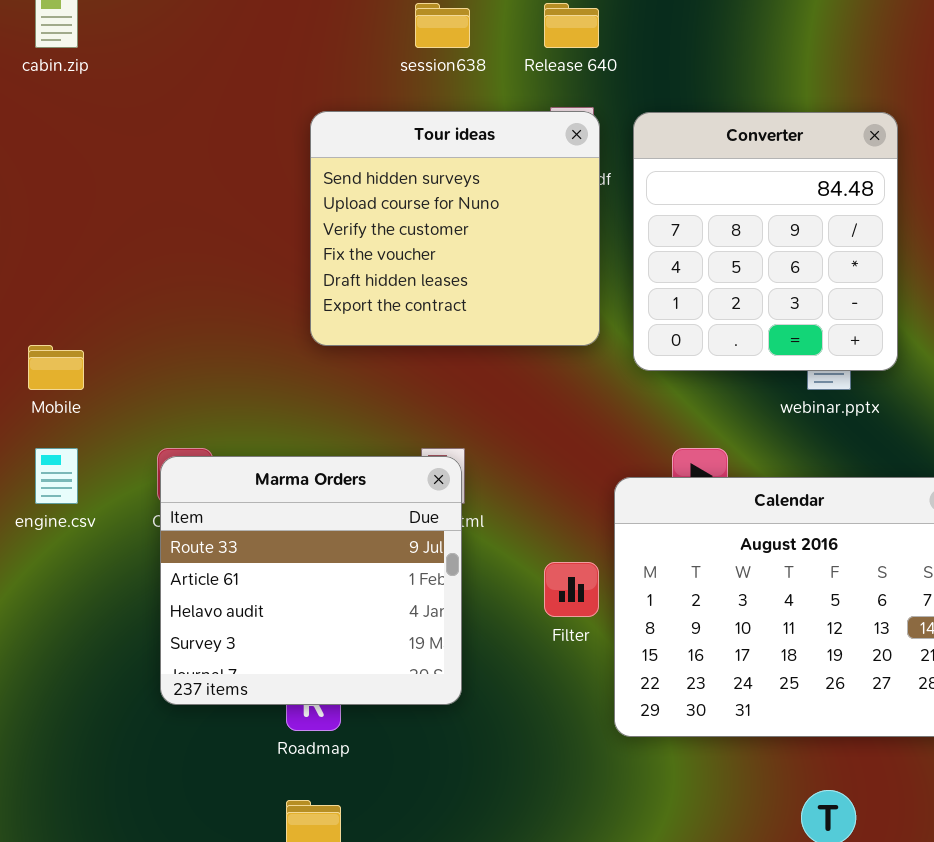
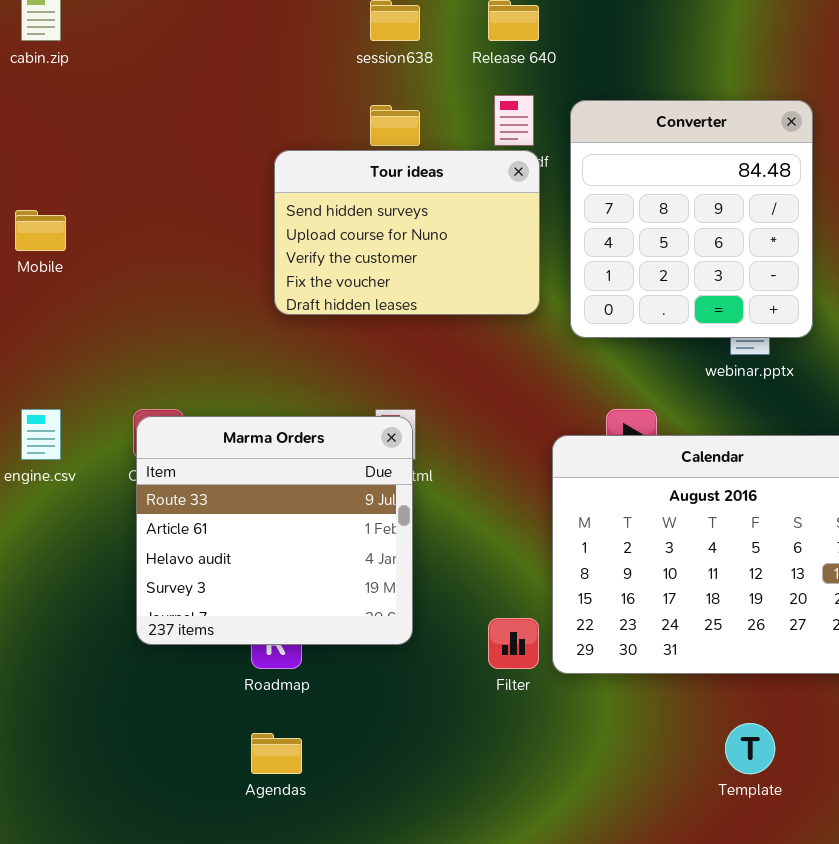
Tour ideas: [310,111,600,346] -> [274,150,540,315], resized
Mobile: [28,345,84,390] -> [15,210,66,251], moved
Filter: [544,562,599,617] -> [488,618,539,669], moved

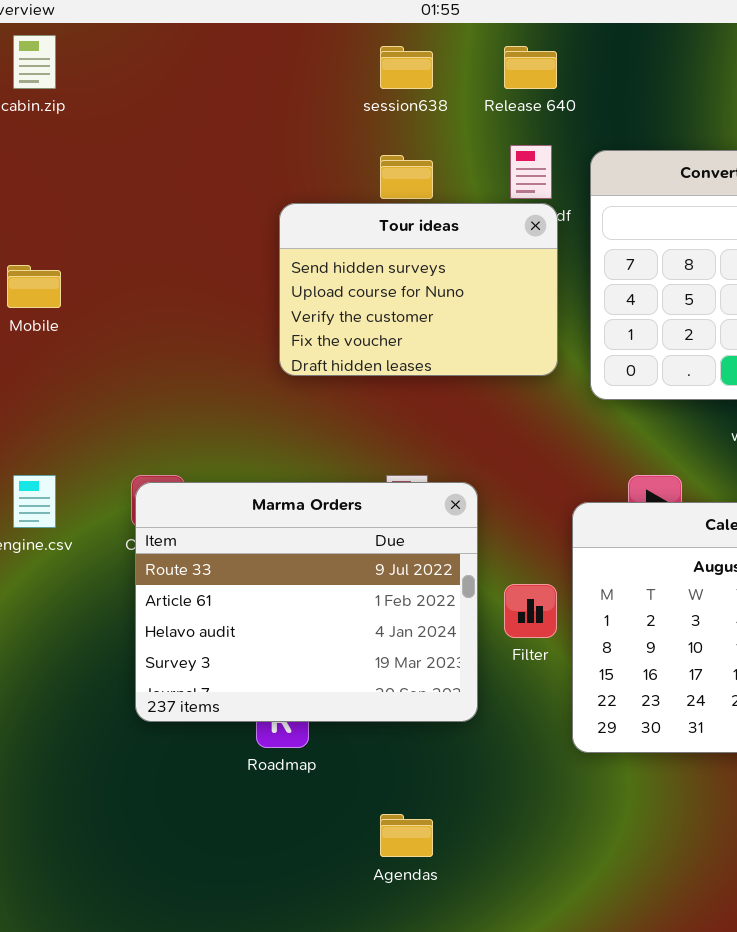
Marma Orders: [136,416,413,645] -> [135,482,478,722], resized
Filter: [488,618,539,669] -> [504,584,557,638], moved
Agendas: [251,733,302,774] -> [380,814,433,857], moved

